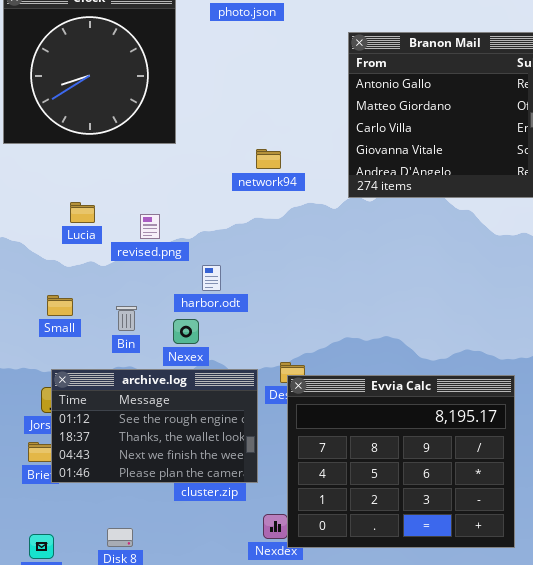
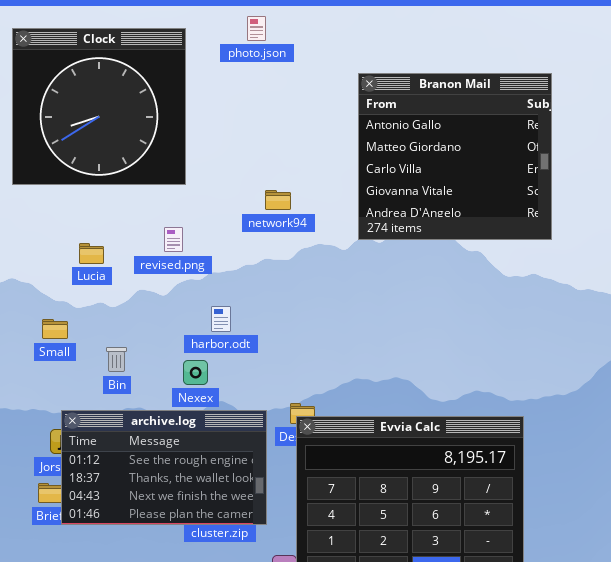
revised.png: [140,214,160,239] -> [164,227,183,252], moved
Small: [47,295,73,316] -> [42,319,68,339], moved
Bin: [116,306,137,331] -> [106,347,127,372], moved

